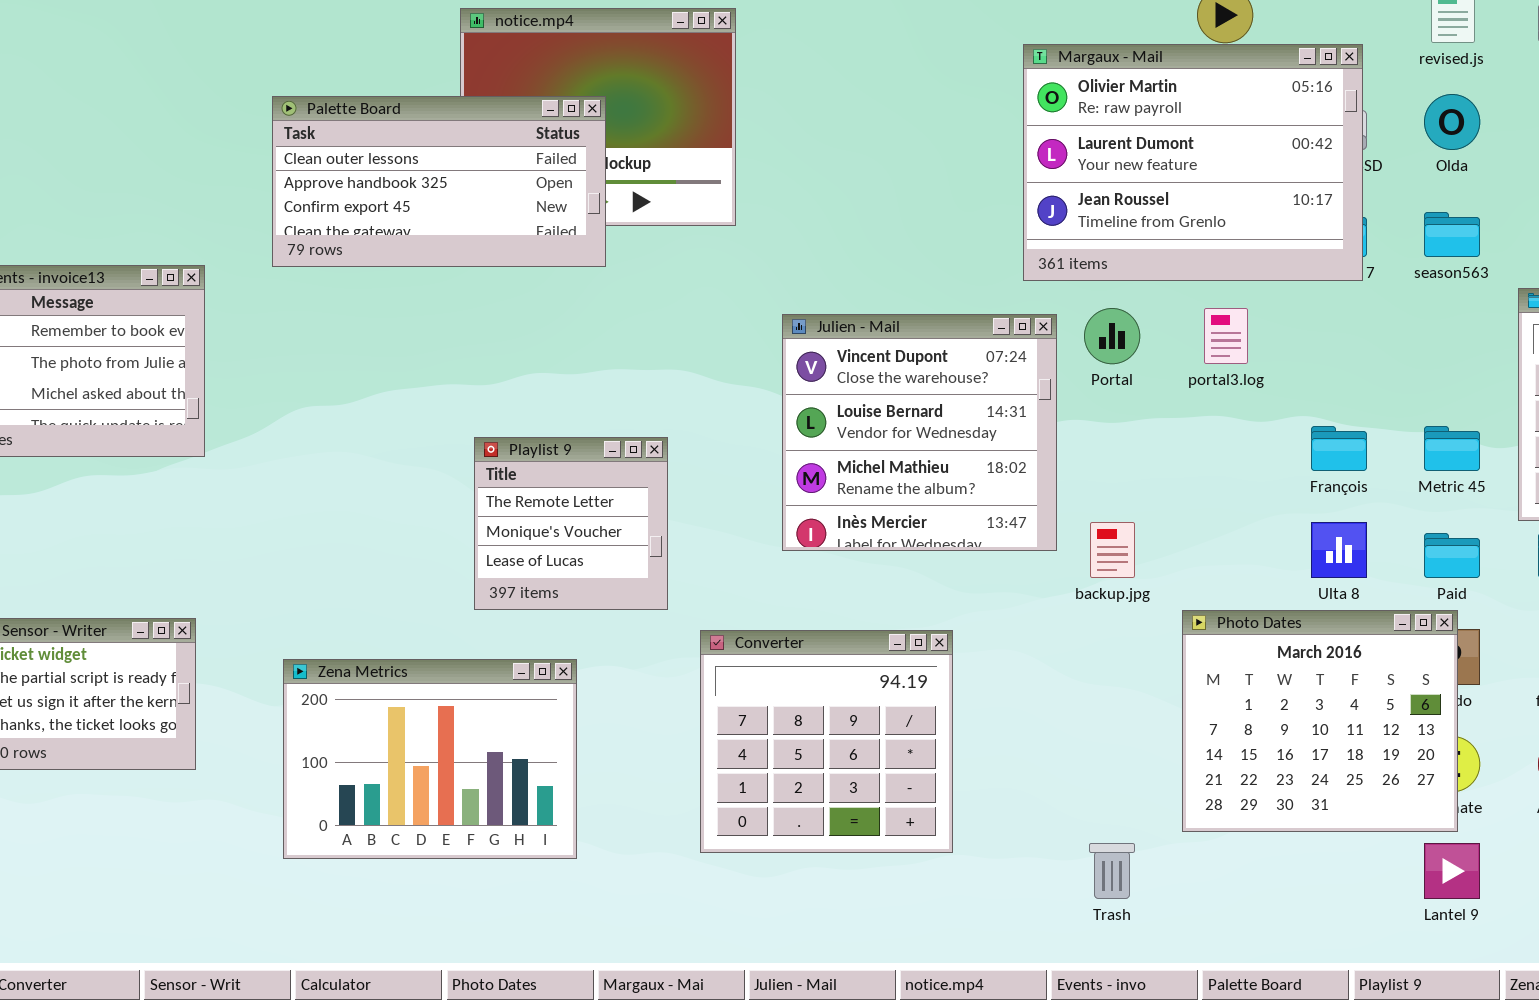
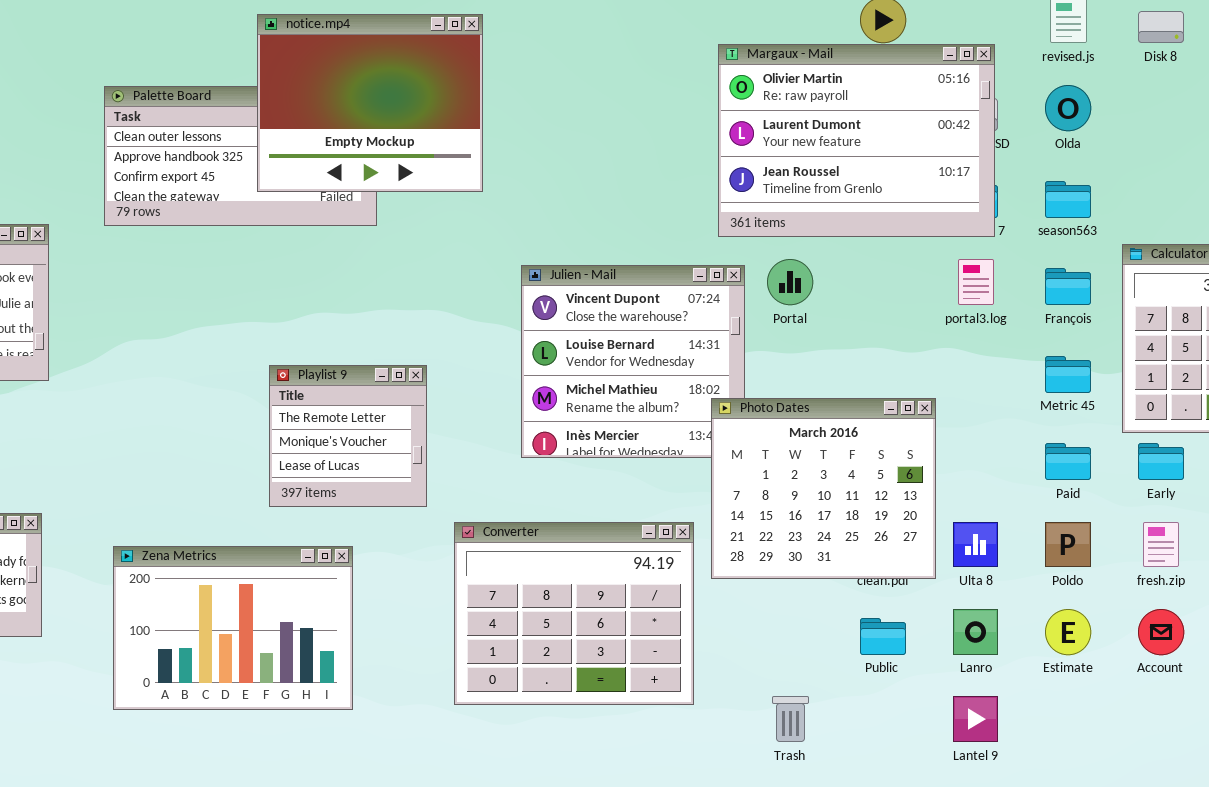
notice.mp4: [460,8,736,226] -> [257,14,483,192], raised
portal3.log: [1204,308,1248,364] -> [958,259,994,305], moved
François: [1311,426,1367,471] -> [1045,268,1091,305], moved
Ulta 8: [1311,522,1367,578] -> [953,522,998,567], moved
Photo Dates: [1182,610,1458,832] -> [711,398,936,579], moved
Converter: [700,630,953,853] -> [454,522,694,705], resized
Lantel 9: [1424,843,1480,899] -> [953,696,998,742], moved

